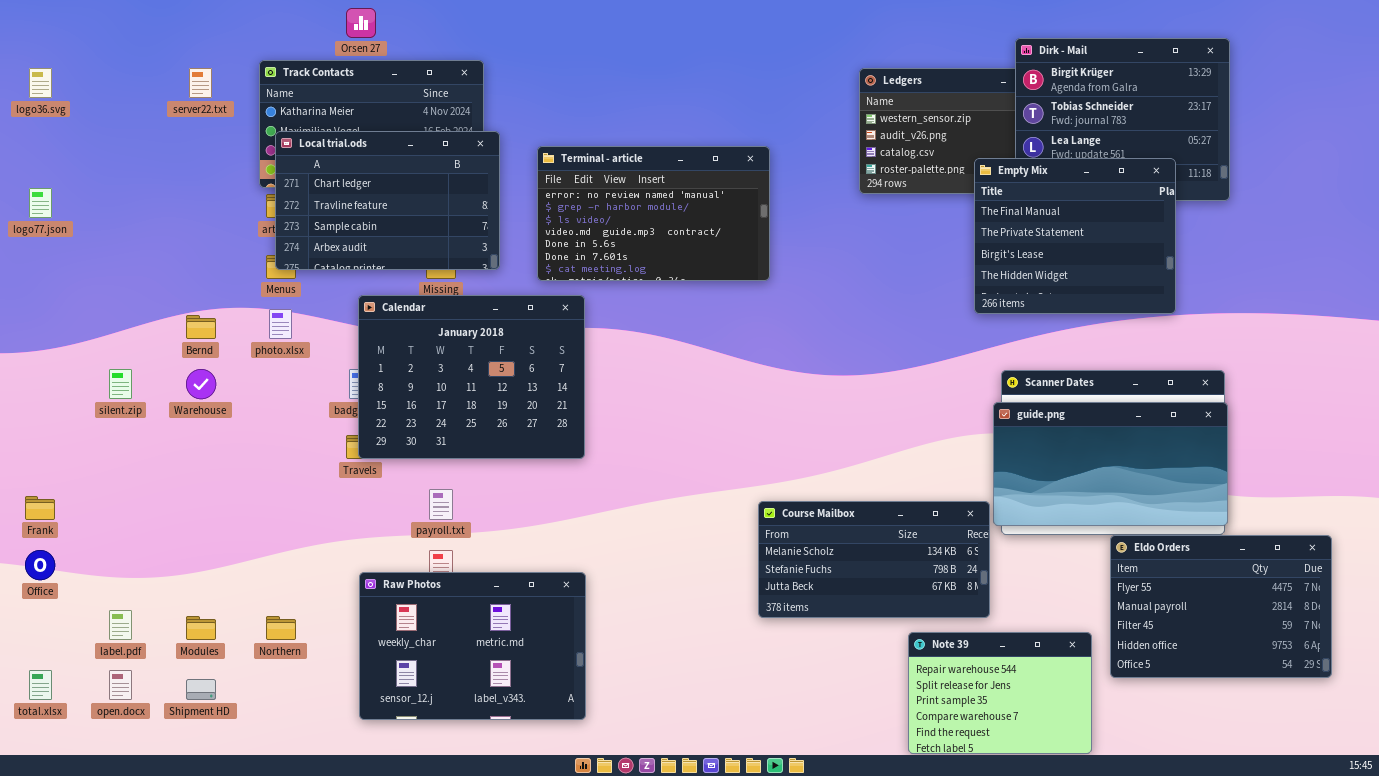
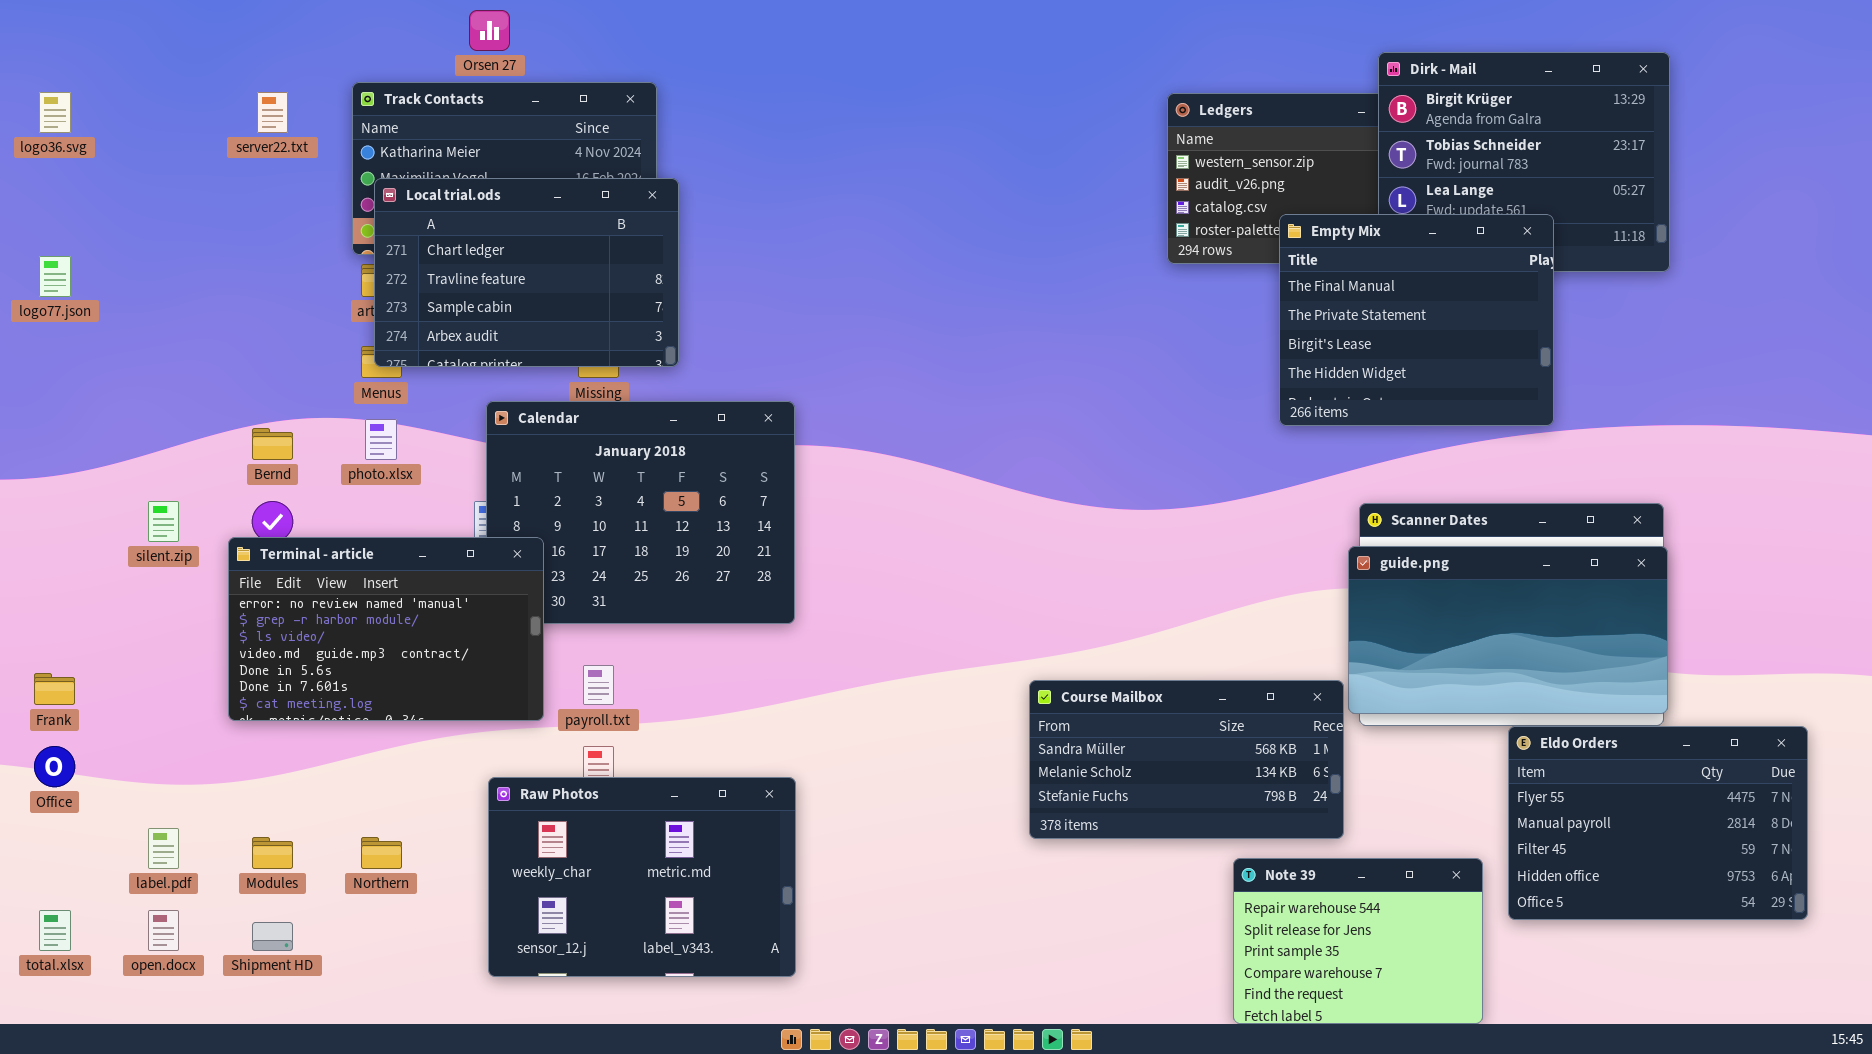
Terminal - article: [537,146,770,281] -> [228,537,544,721], moved
Empty Mix: [974,158,1176,314] -> [1279,214,1554,426], moved
Course Mailbox: [758,501,990,618] -> [1029,680,1344,839], scrolled up 1 row

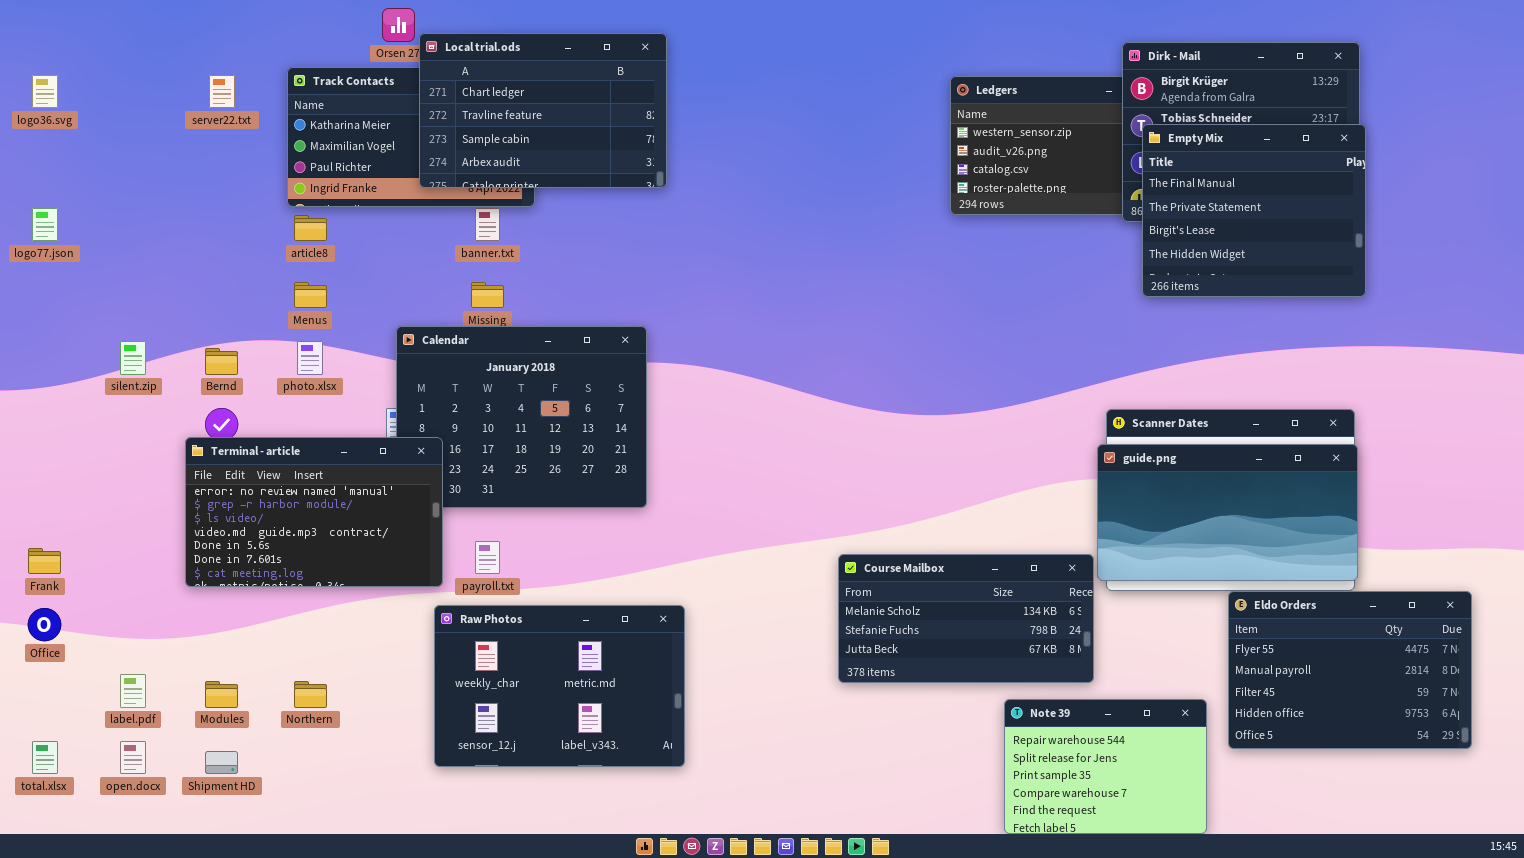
Local trial.ods: [374,178,679,367] -> [419,33,667,188], moved
Empty Mix: [1279,214,1554,426] -> [1142,124,1366,297], moved
silent.zip: [148,501,179,542] -> [120,341,146,375], moved
Course Mailbox: [1029,680,1344,839] -> [838,554,1094,683], scrolled down 1 row
Raw Photos: [488,777,796,977] -> [434,605,685,767], moved

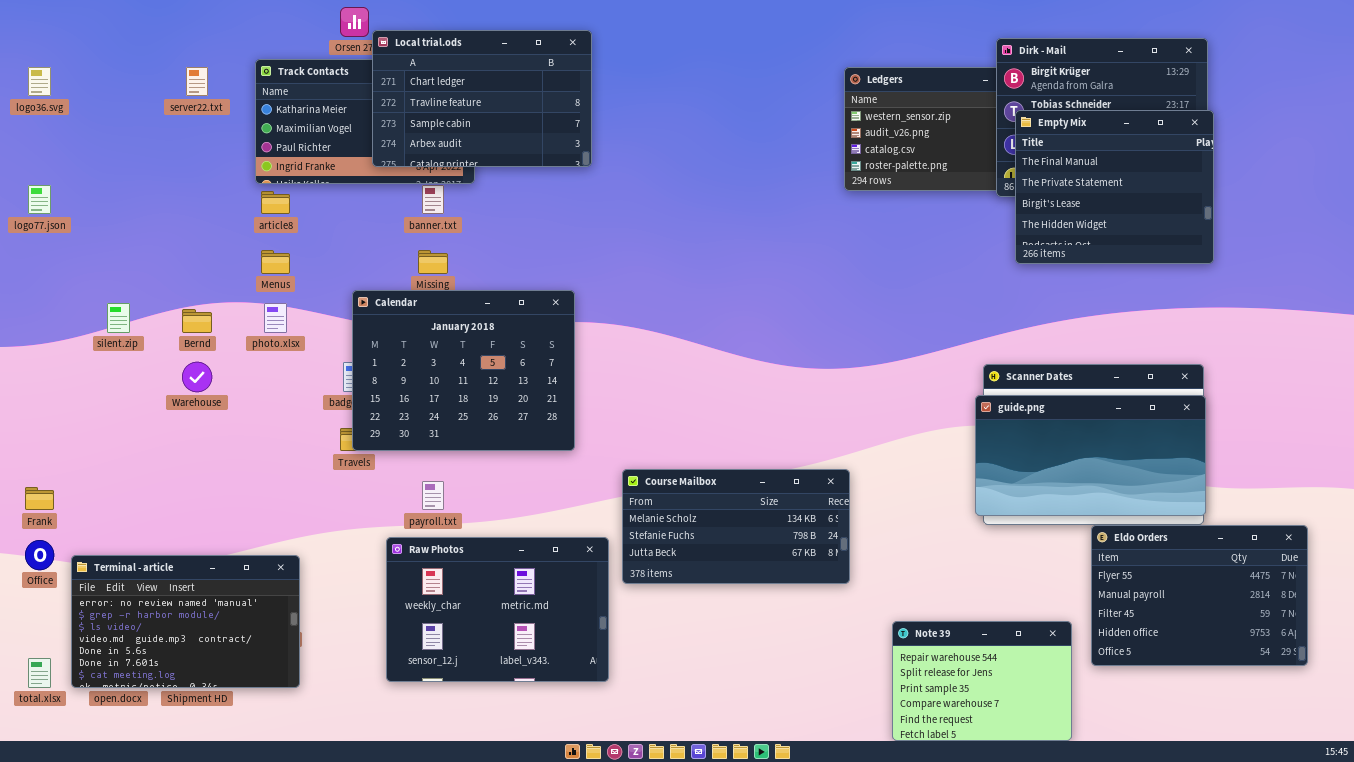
Terminal - article: [185,437,443,587] -> [71,555,300,688], moved
Course Mailbox: [838,554,1094,683] -> [622,469,850,584], moved

